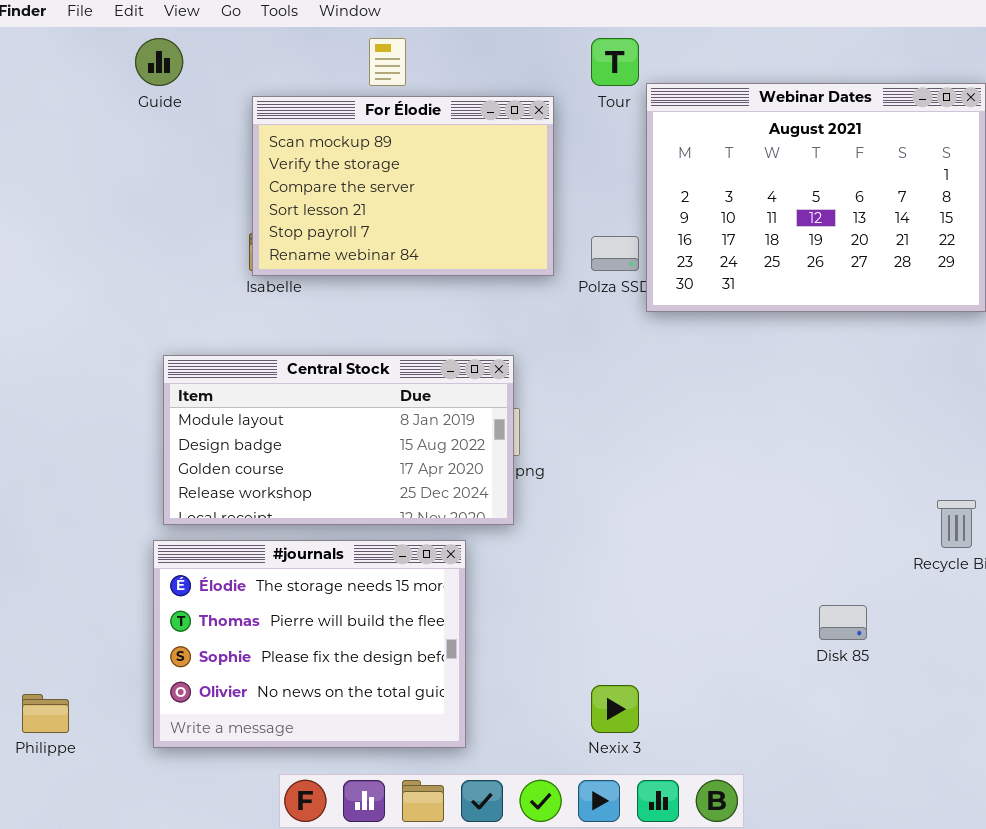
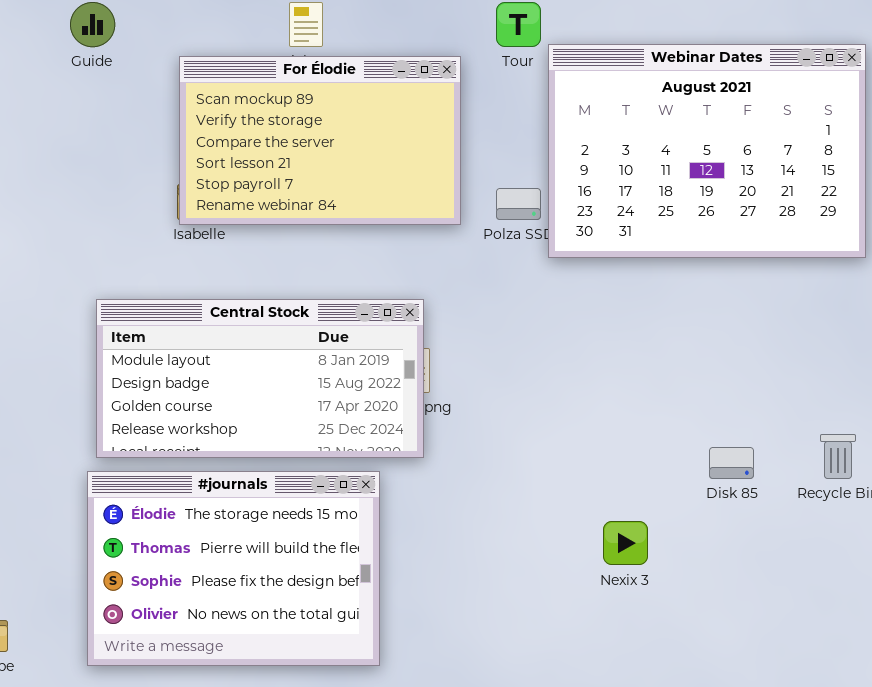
Disk 85: [819,605,867,640] -> [709,447,754,479], moved
Nexix 3: [591,685,639,733] -> [603,521,648,565], moved

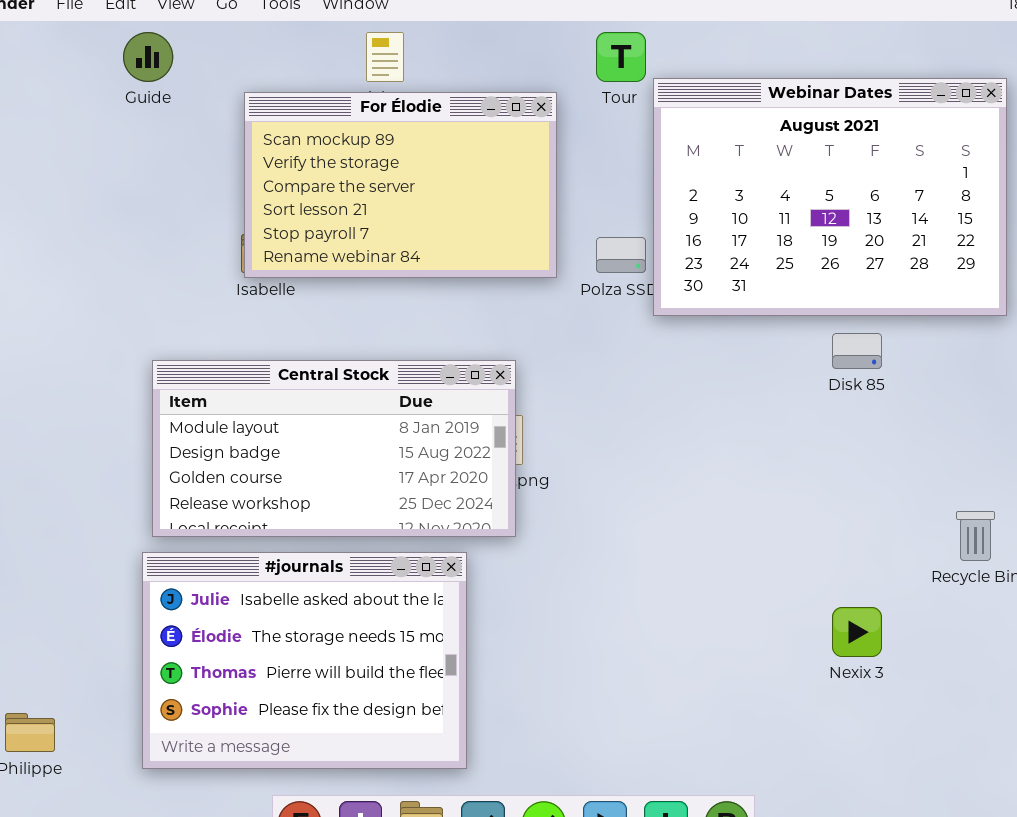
Disk 85: [709,447,754,479] -> [832,333,882,369], moved
#journals: [87,471,380,666] -> [142,552,467,769], scrolled up 1 row
Nexix 3: [603,521,648,565] -> [832,607,882,657], moved

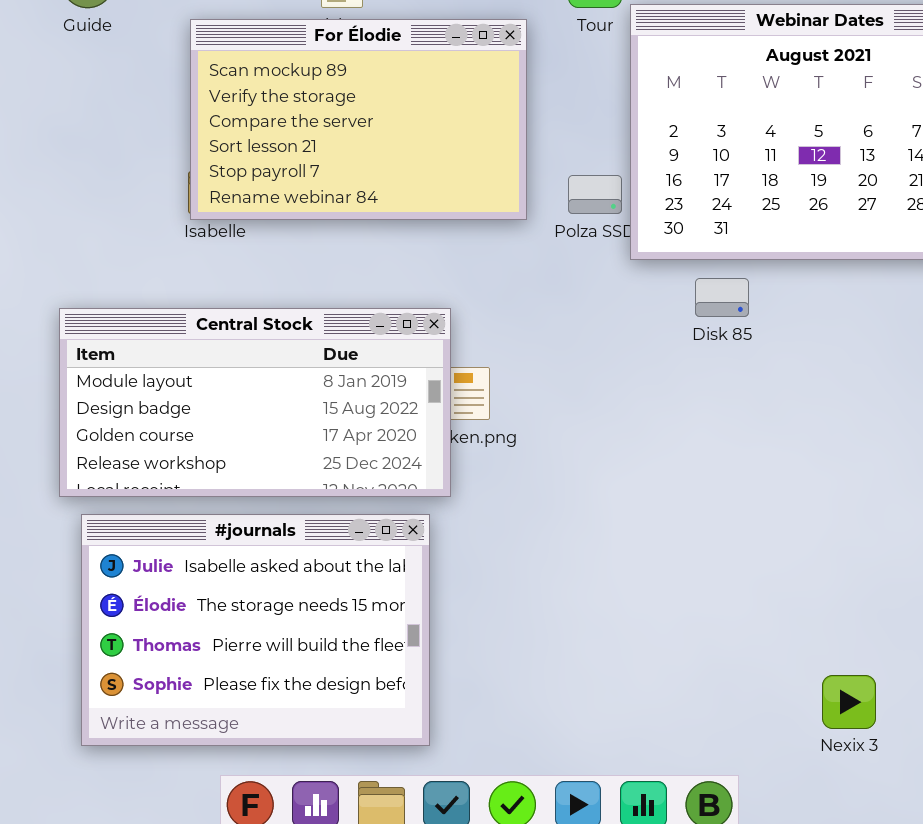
Disk 85: [832,333,882,369] -> [695,278,749,317], moved
Central Stock: [152,360,516,537] -> [59,308,451,497], moved
Nexix 3: [832,607,882,657] -> [822,675,876,729], moved

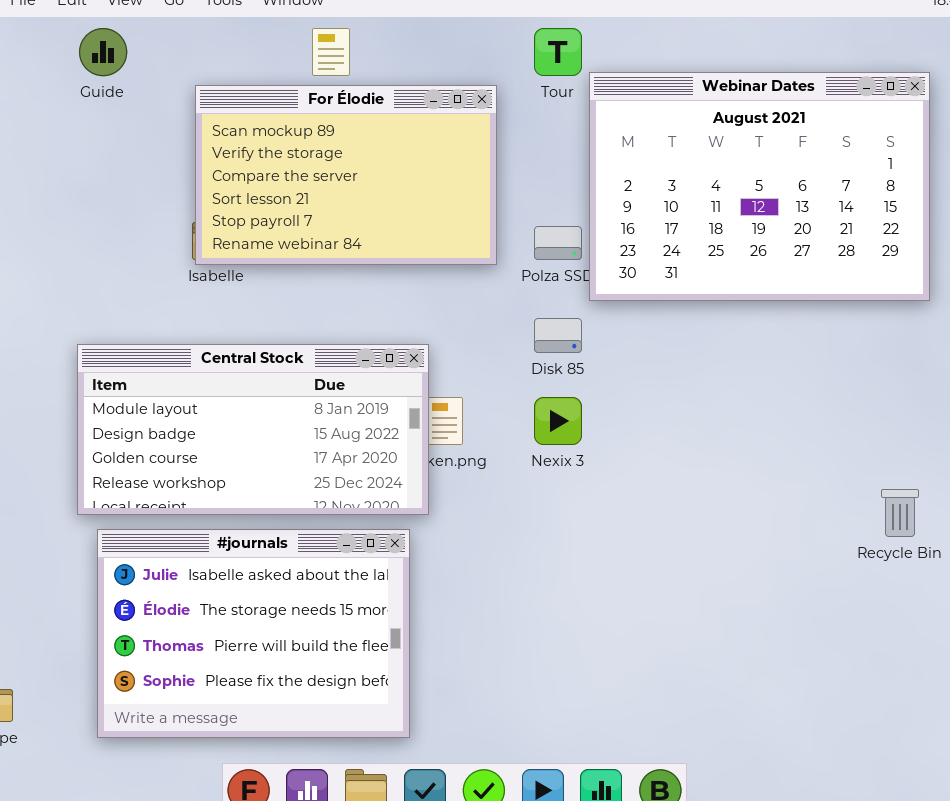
Disk 85: [695,278,749,317] -> [534,318,582,353], moved
Nexix 3: [822,675,876,729] -> [534,397,582,445], moved

